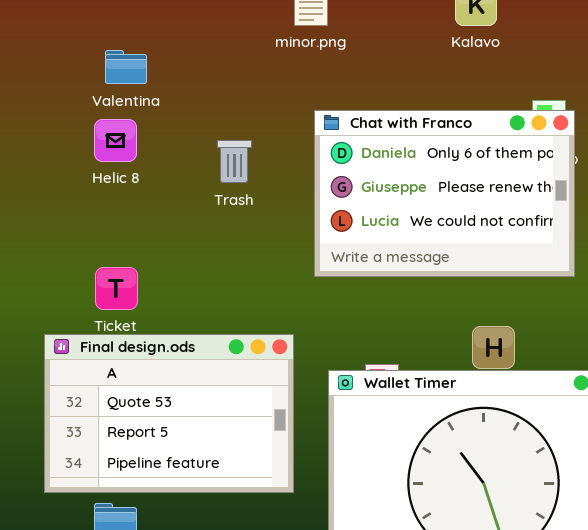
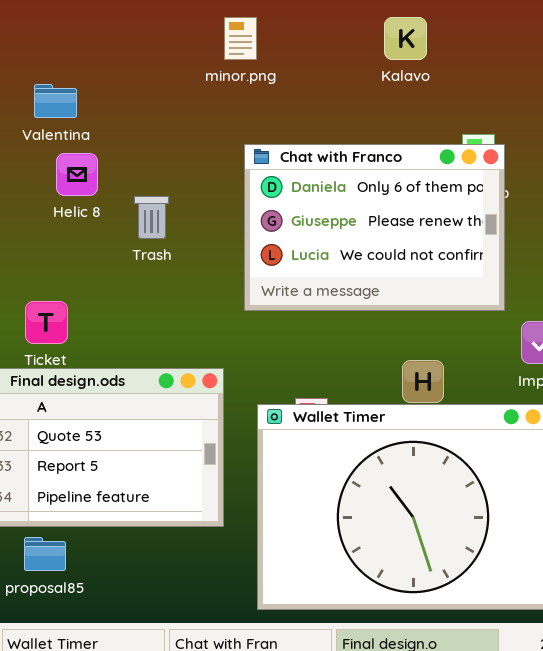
Helic 8: [94,119,137,162] -> [56,153,98,196], moved
Trash: [217,140,252,183] -> [134,196,169,239], moved

